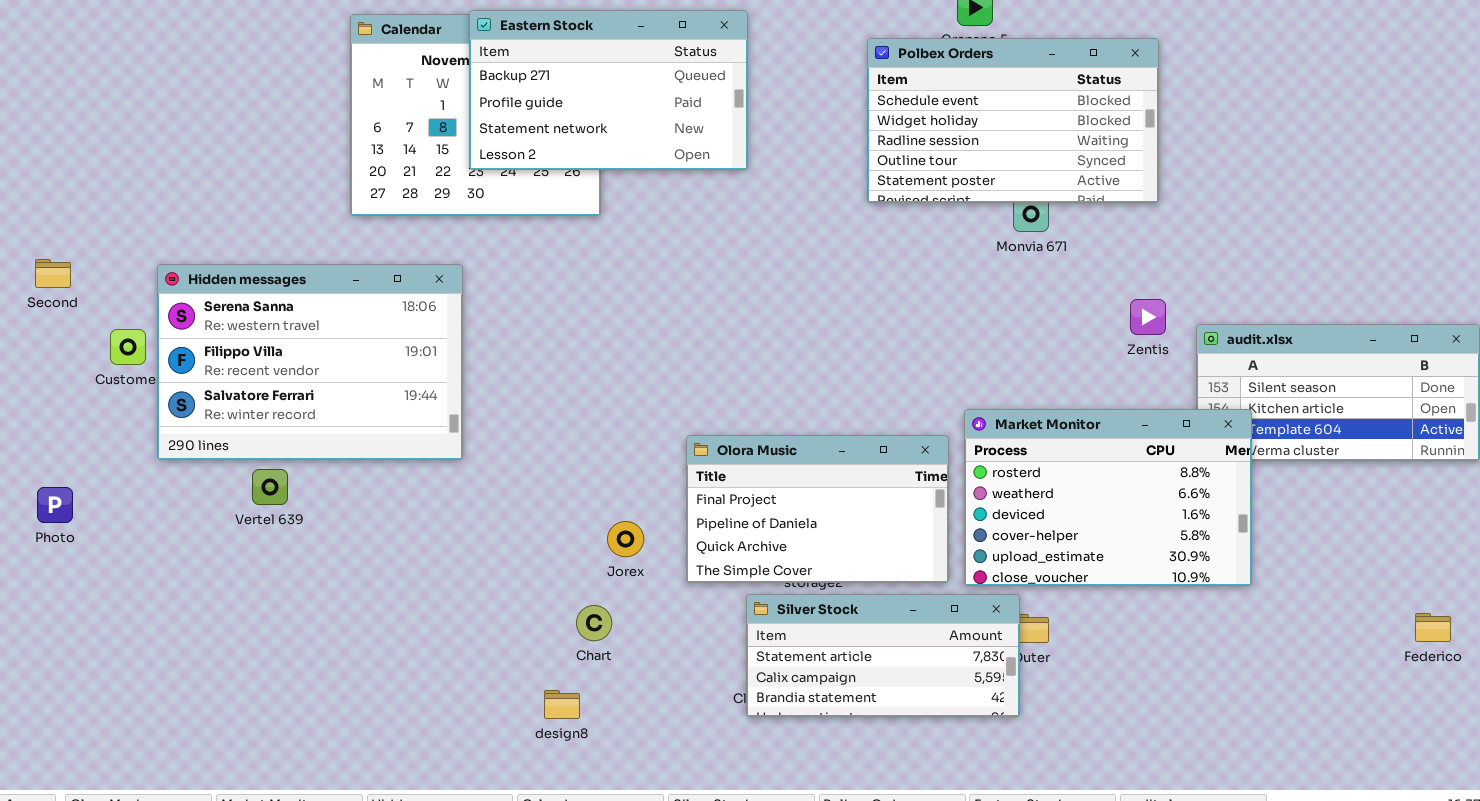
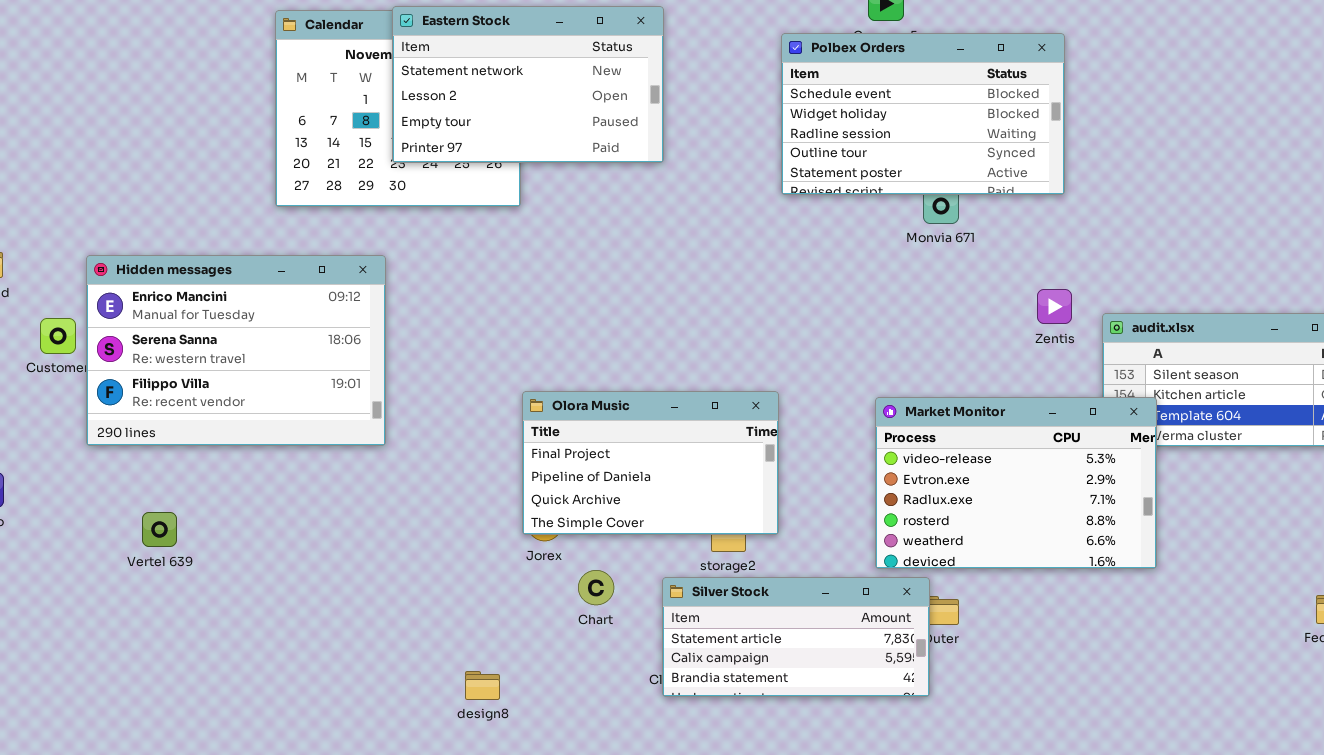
Eastern Stock: [469,10,748,170] -> [392,6,664,163], scrolled down 2 rows
Hidden messages: [157,264,463,460] -> [86,255,386,446], scrolled up 1 row
Market Monitor: [964,409,1252,586] -> [875,397,1157,569], scrolled up 3 rows
Olora Music: [686,435,949,583] -> [522,391,779,535], moved
Vertel 639: [252,469,288,505] -> [142,512,177,547], moved
Chart: [576,605,612,641] -> [578,570,614,605], moved

